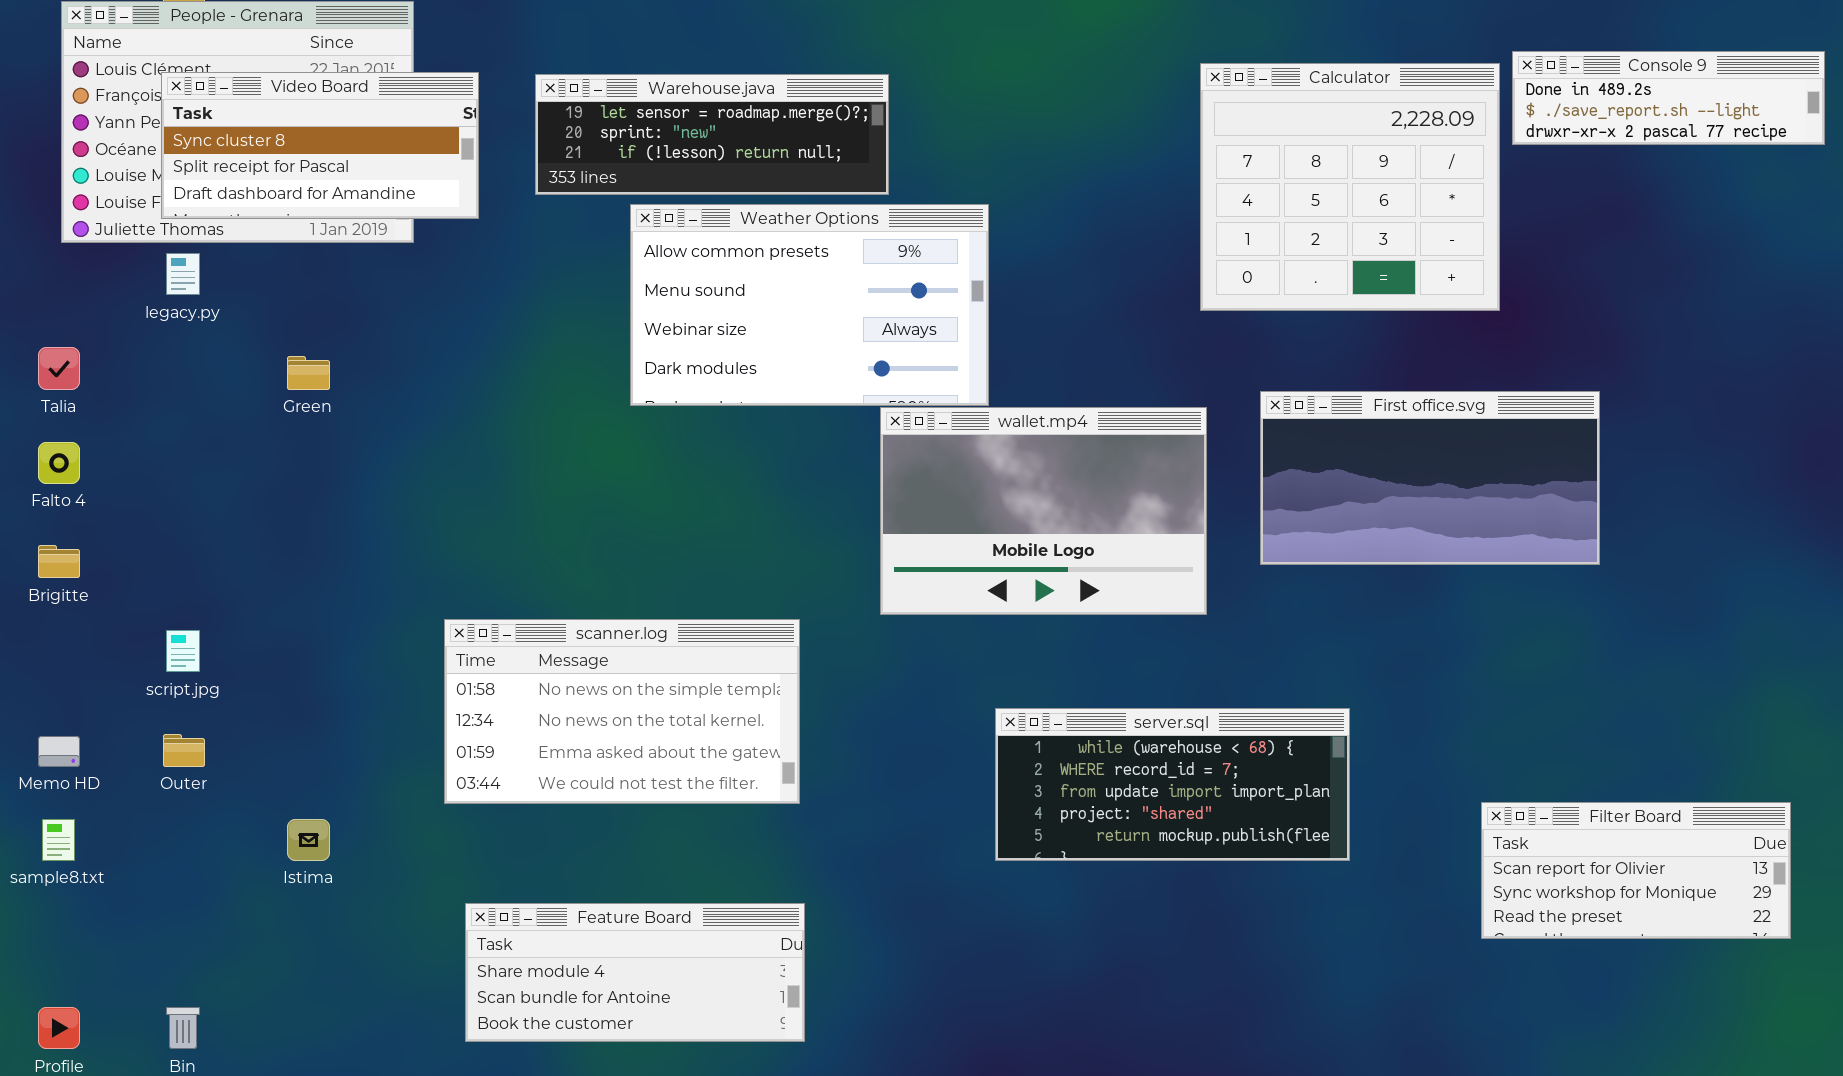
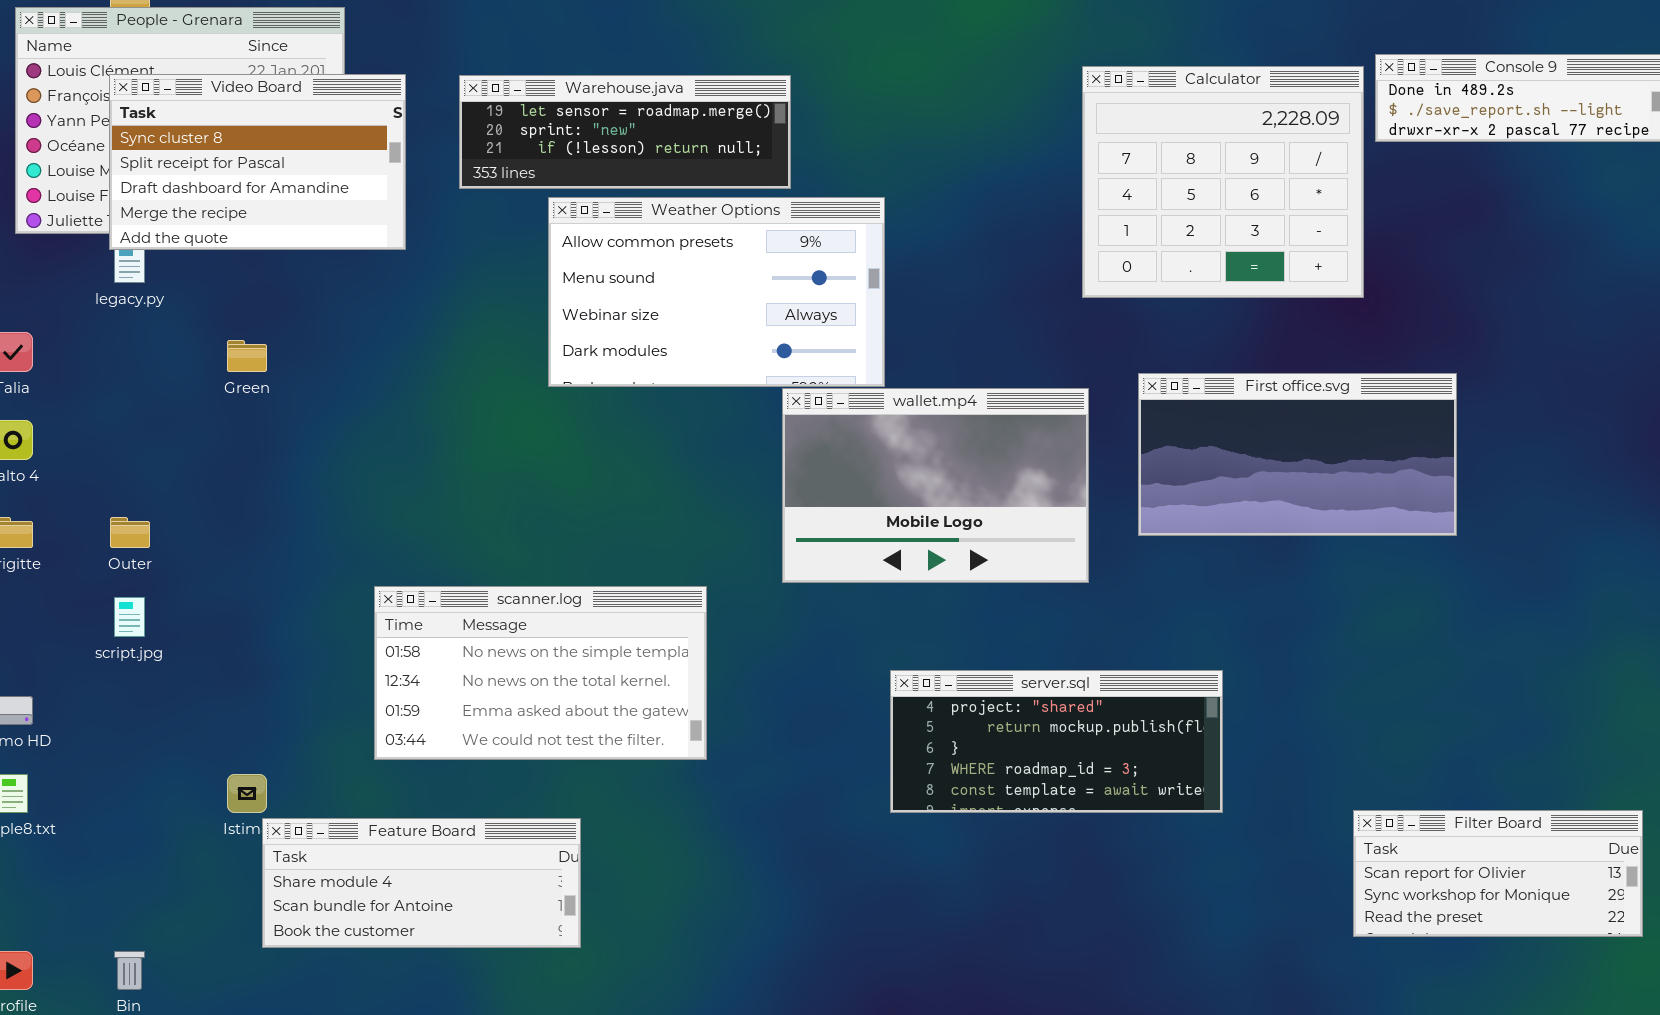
Video Board: [161,72,479,219] -> [109,74,406,250], resized
server.sql: [995,708,1350,861] -> [890,670,1223,813], scrolled down 3 rows
Outer: [163,734,205,767] -> [110,517,150,548], moved
Filter Board: [1481,802,1791,939] -> [1353,810,1643,937], moved
Feature Board: [465,903,805,1042] -> [262,818,581,948], moved

